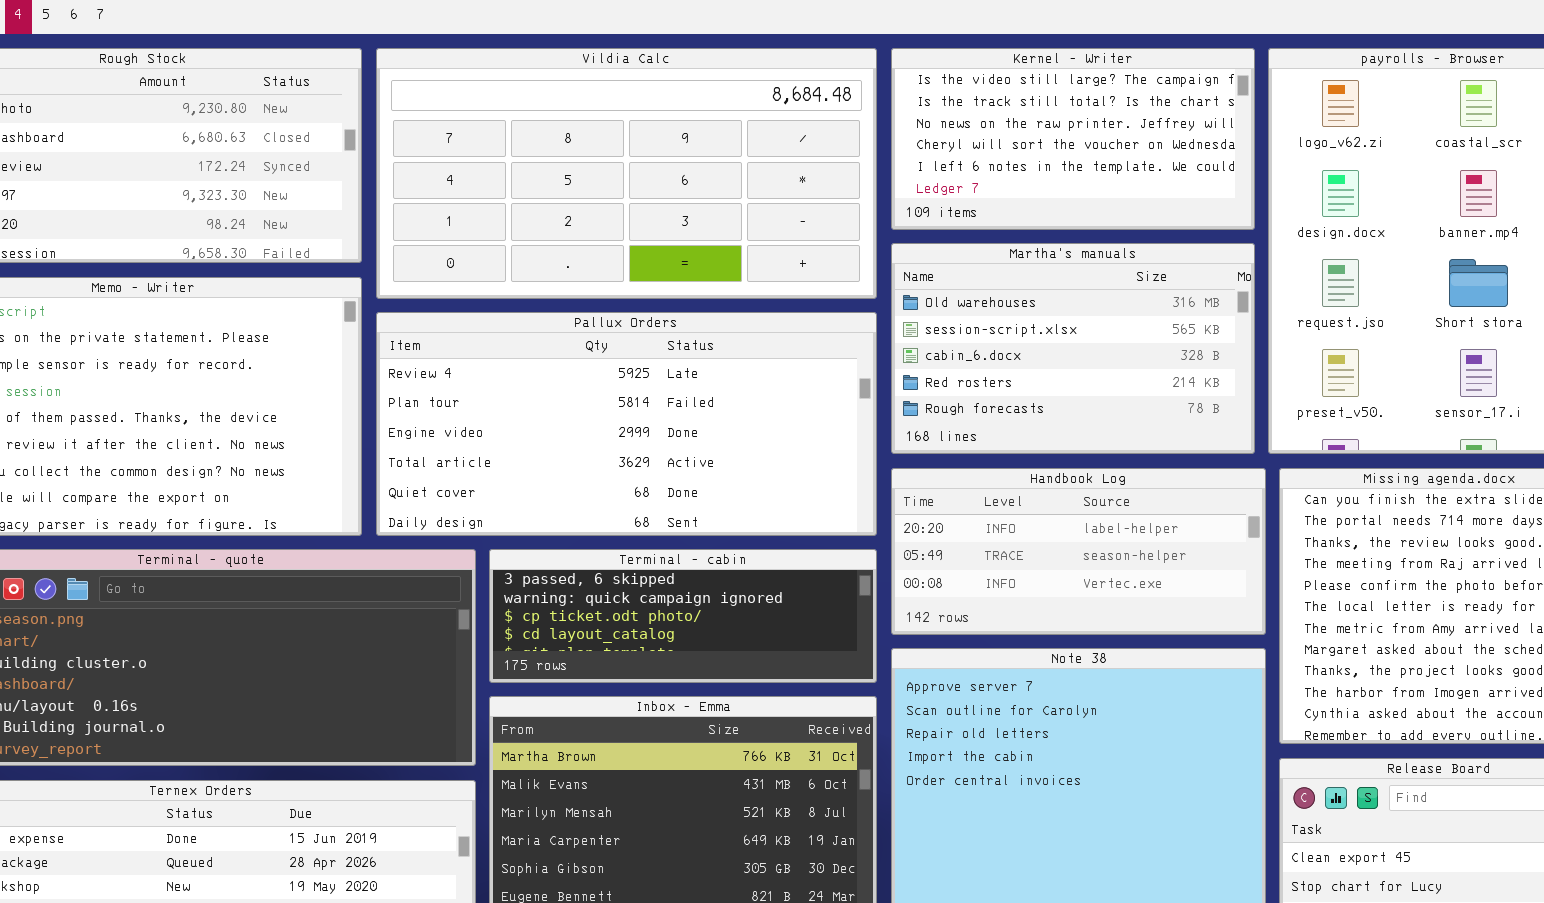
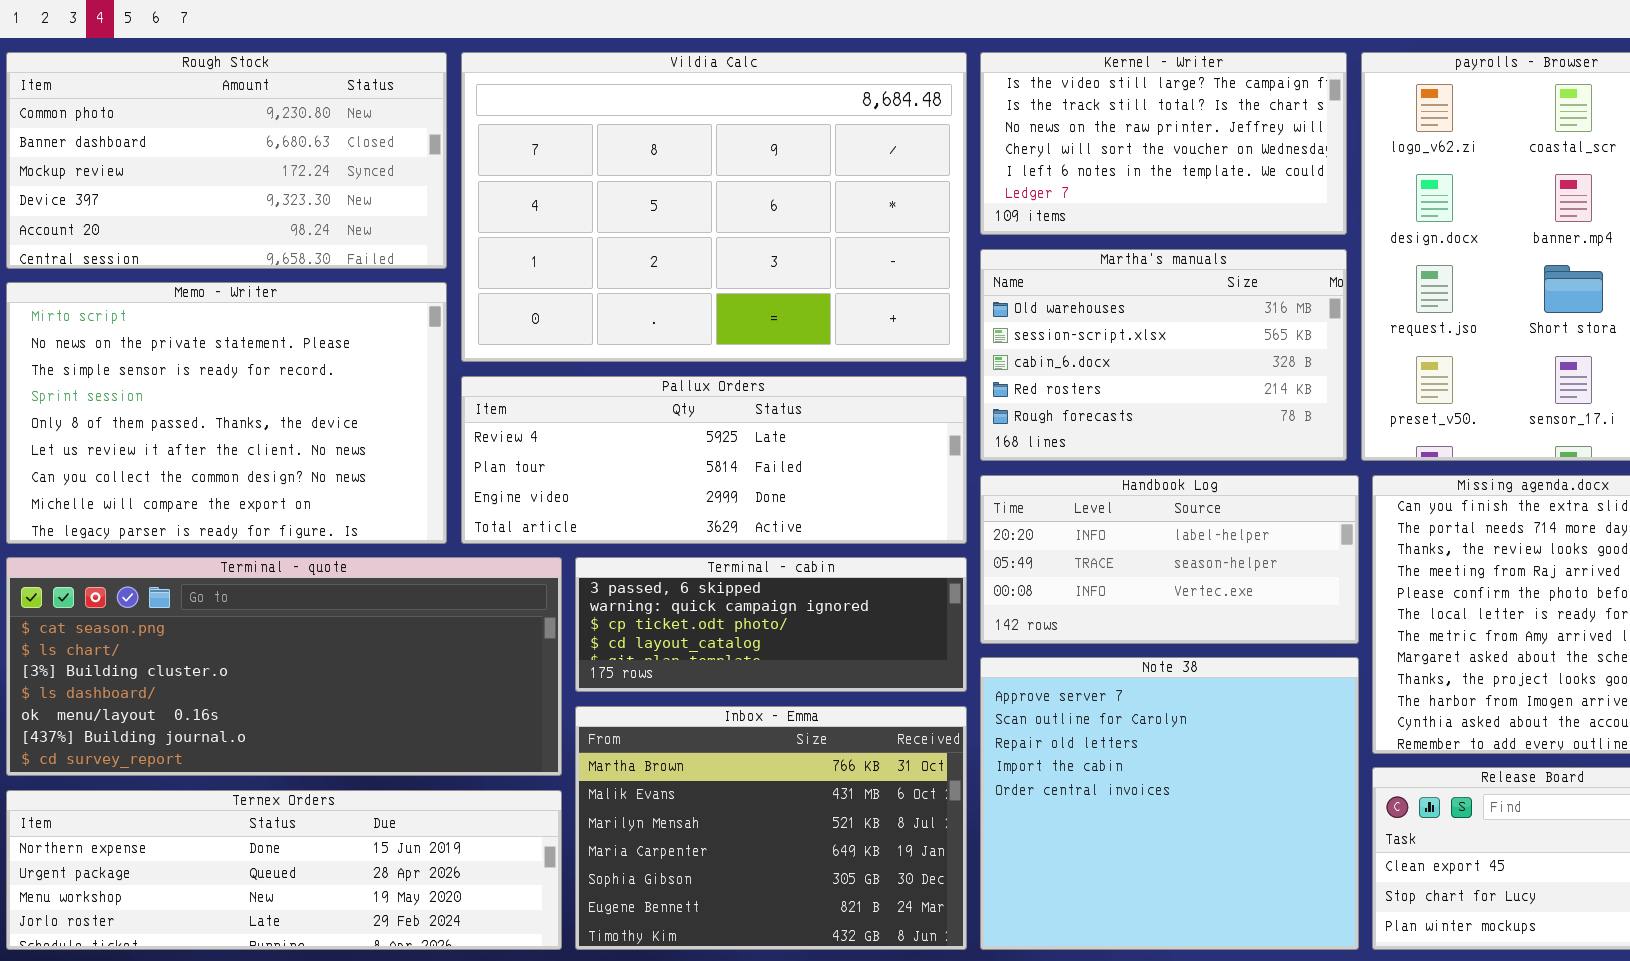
Vildia Calc: [376,48,877,299] -> [461,52,967,362], resized
Pallux Orders: [376,312,877,536] -> [461,376,967,544], resized

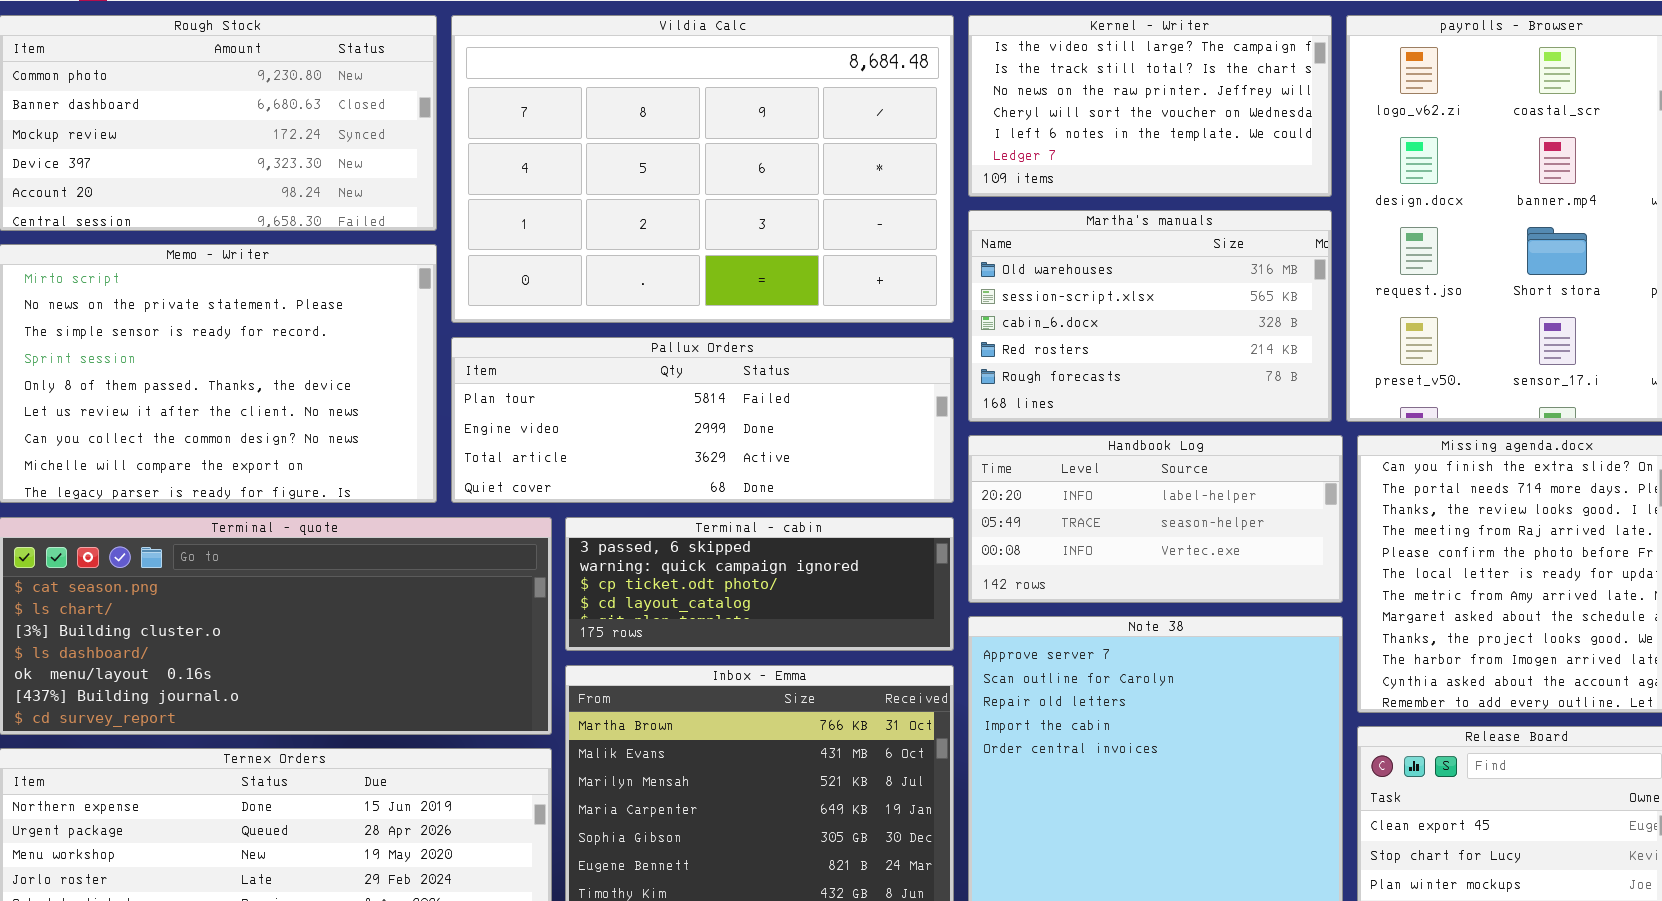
Pallux Orders: [461,376,967,544] -> [451,337,954,503], scrolled down 1 row

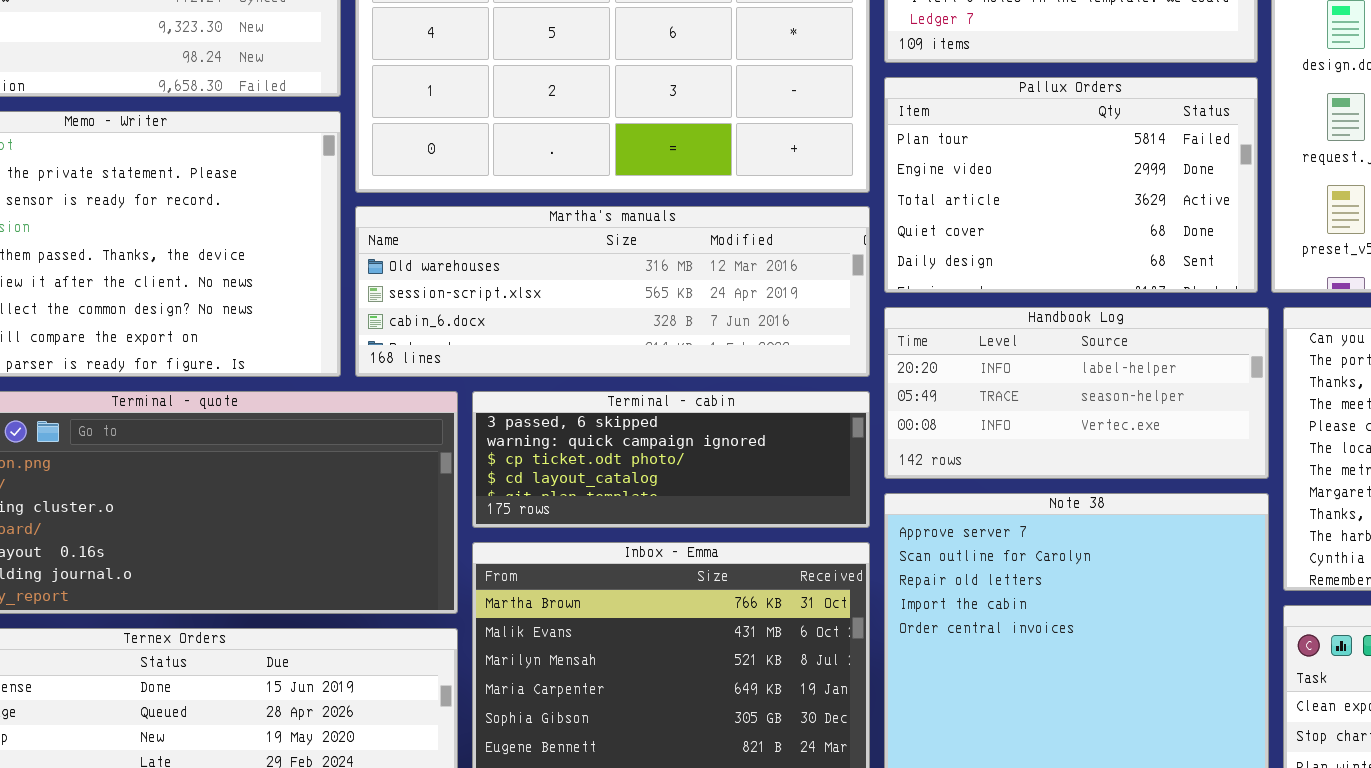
Martha's manuals: [968,210,1332,422] -> [355,206,870,377], moved, resized
Pallux Orders: [451,337,954,503] -> [884,77,1258,293], moved, resized

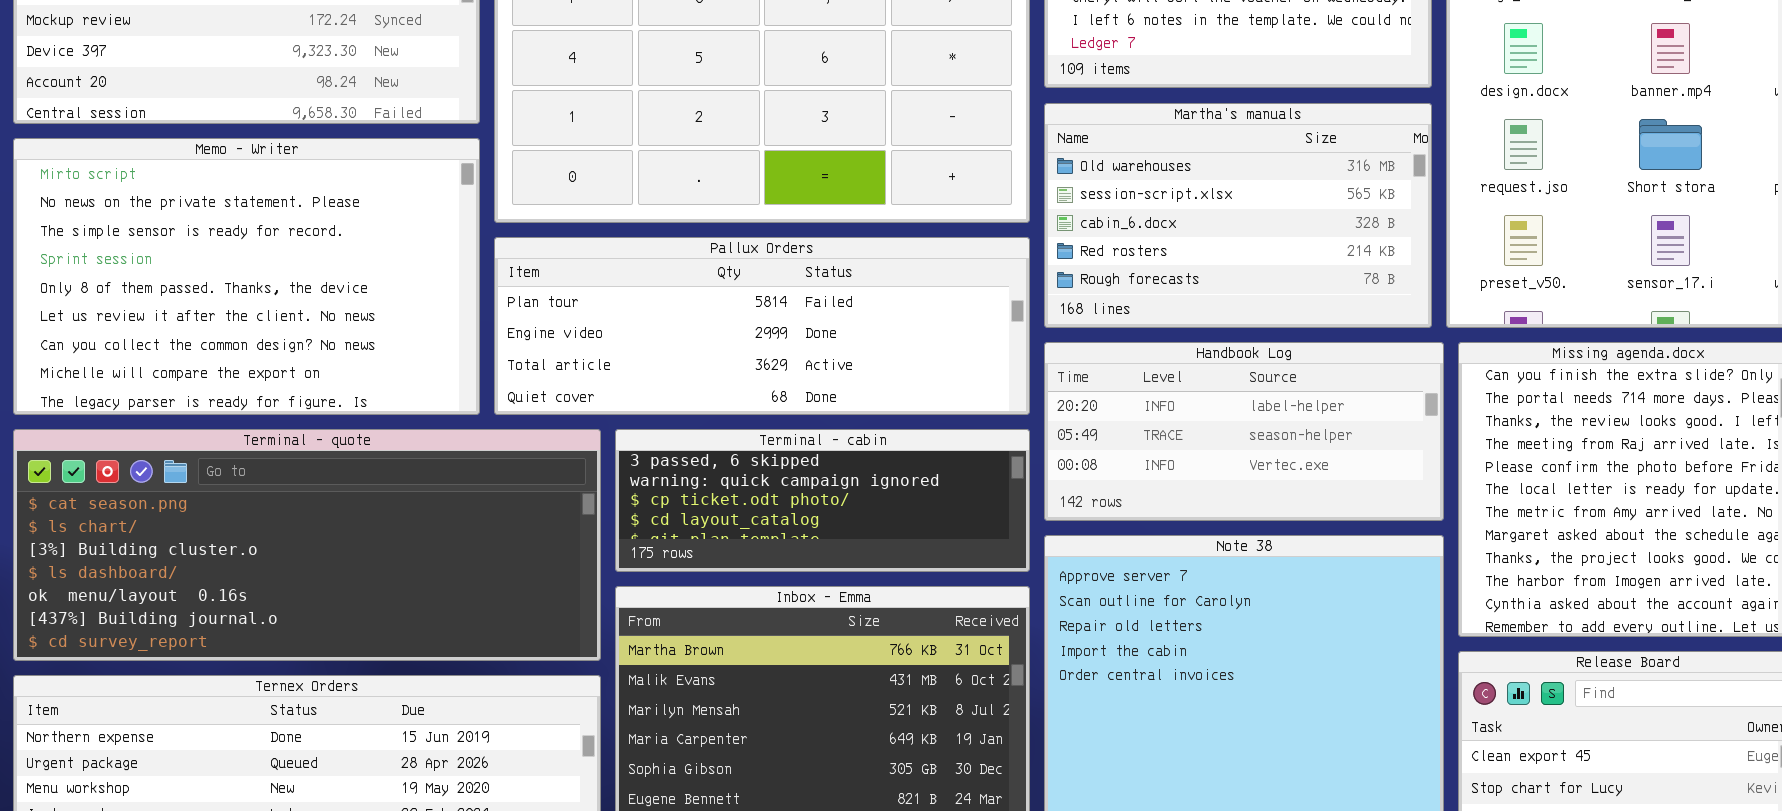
Pallux Orders: [884,77,1258,293] -> [494,237,1030,415], moved, resized
Martha's manuals: [355,206,870,377] -> [1044,103,1432,328], moved, resized

